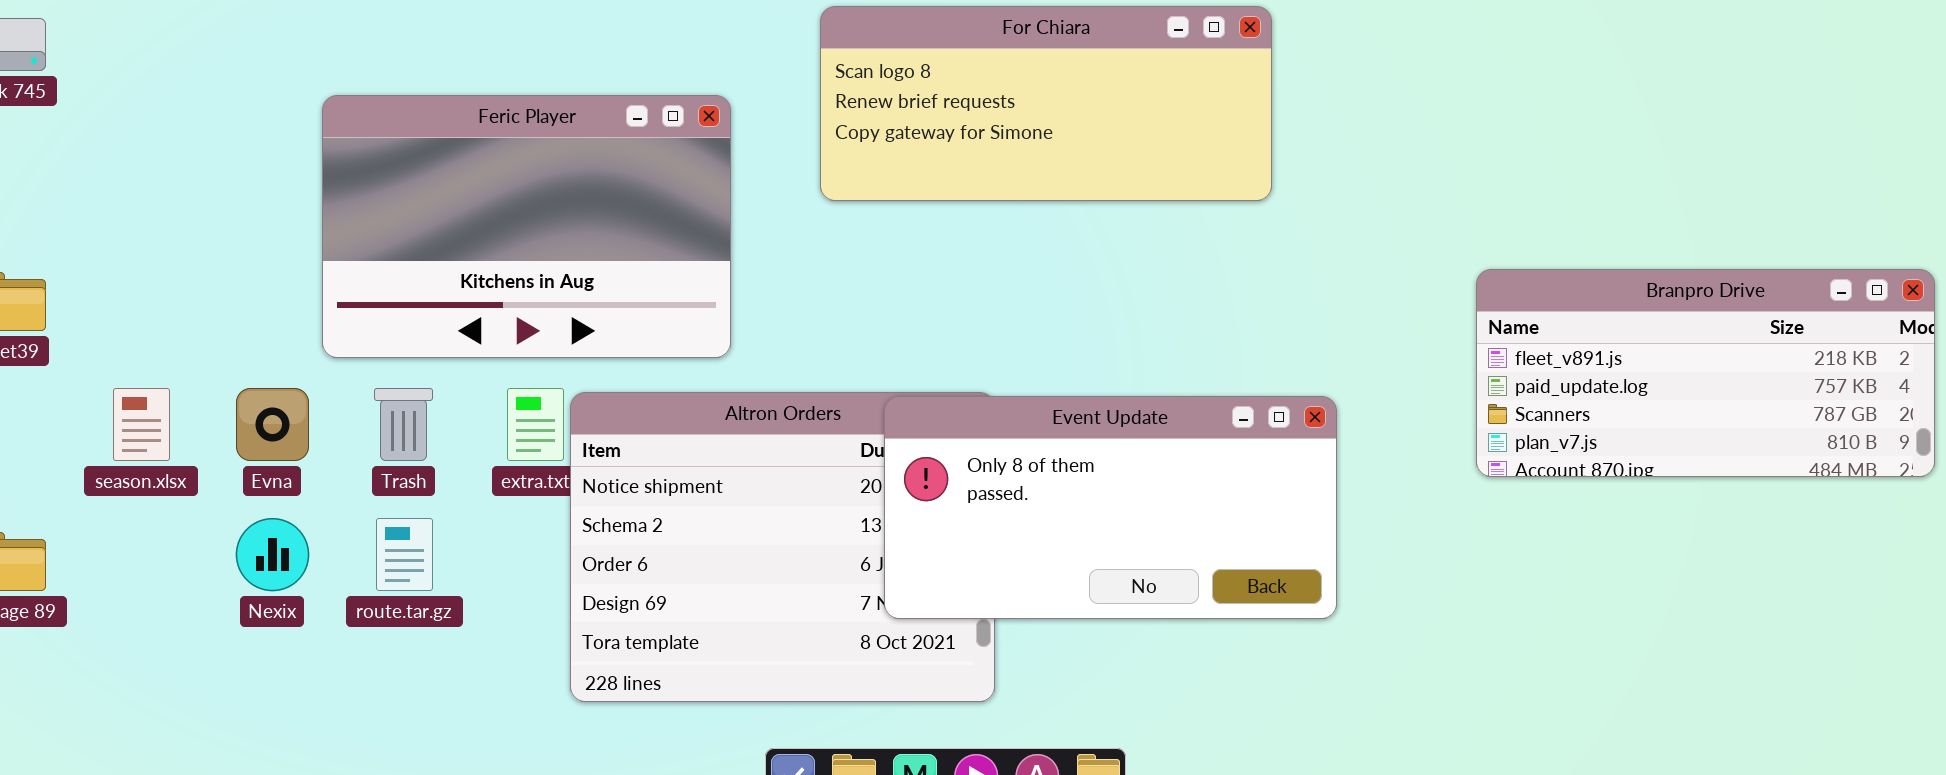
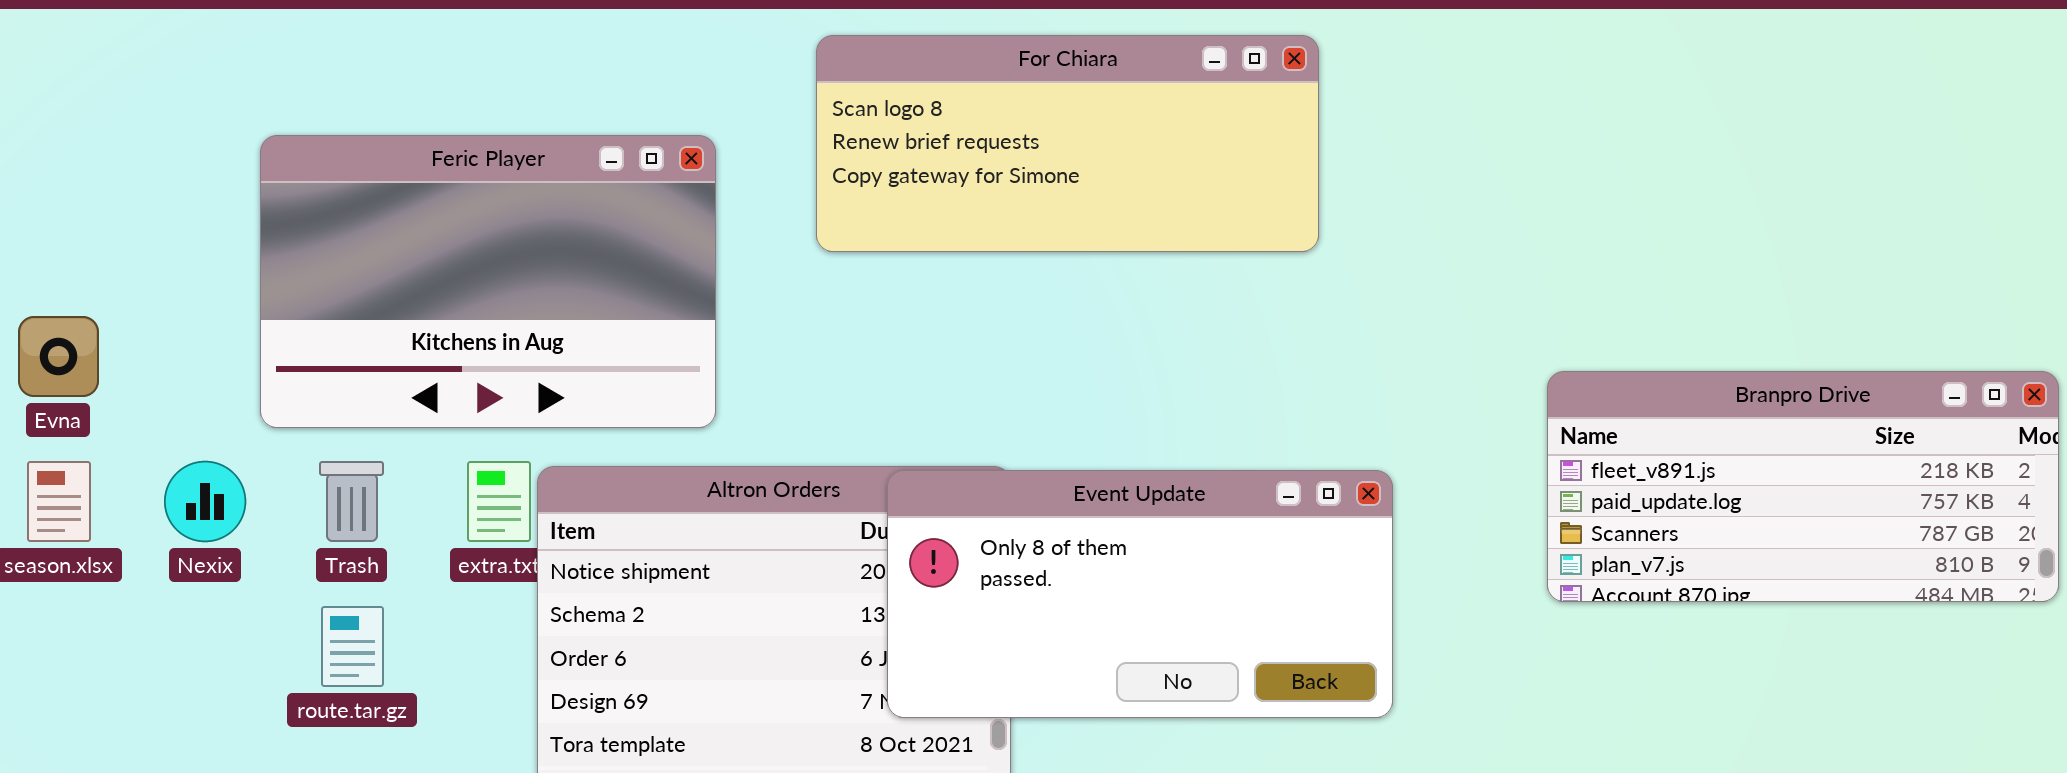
Branpro Drive: [1476,269,1935,477] -> [1547,371,2059,602], moved
Evna: [236,388,309,461] -> [18,316,99,397], moved
Nexix: [236,518,309,591] -> [164,461,246,542], moved

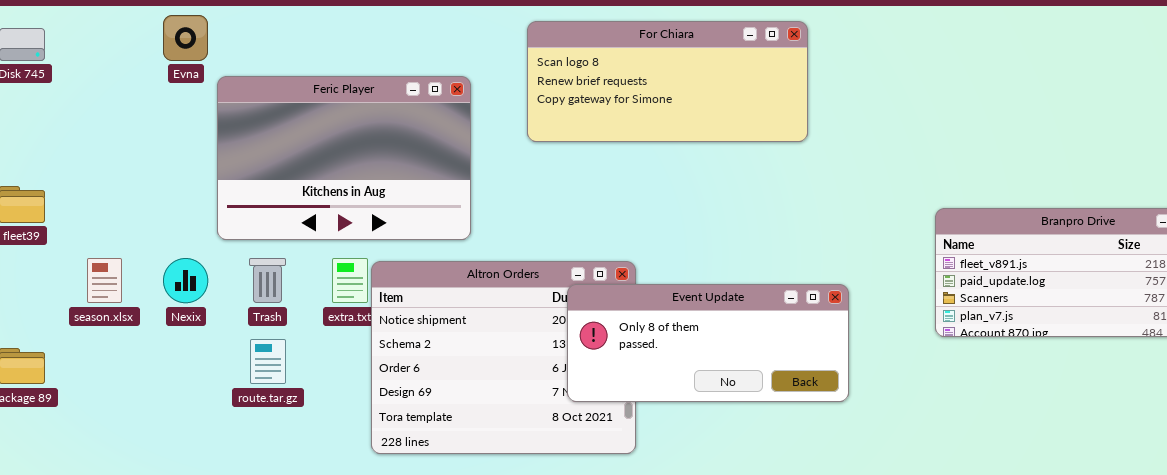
Evna: [18,316,99,397] -> [163,15,208,61], moved
Event Update: [887,470,1393,718] -> [567,284,849,402], resized

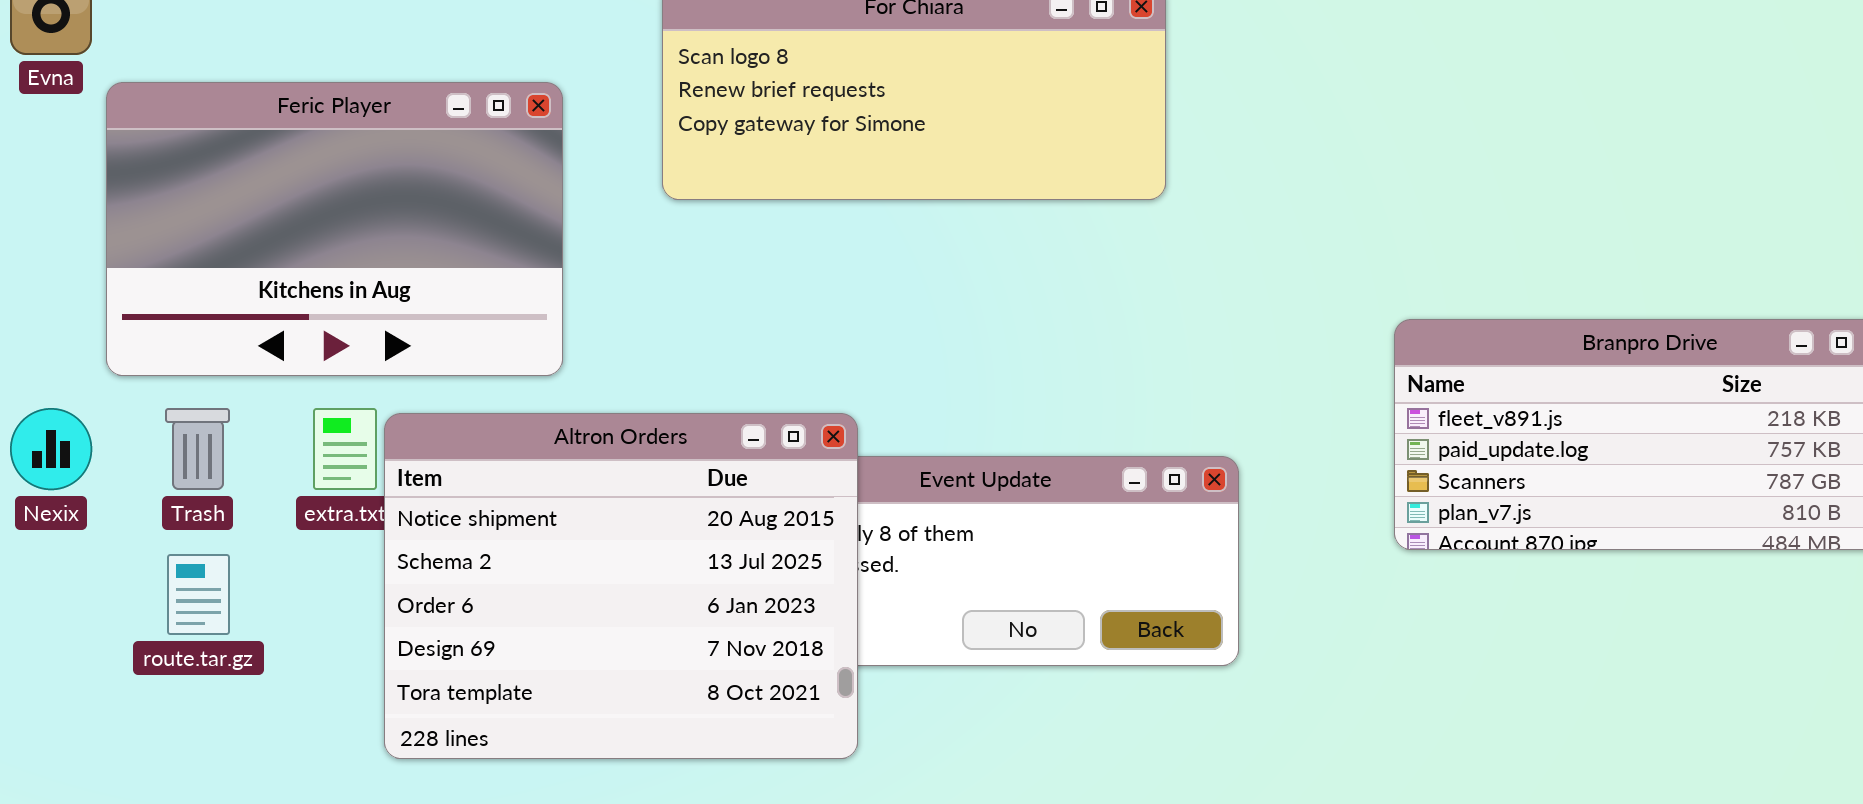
Altron Orders: [371,261,636,454] -> [384,413,858,759], raised

